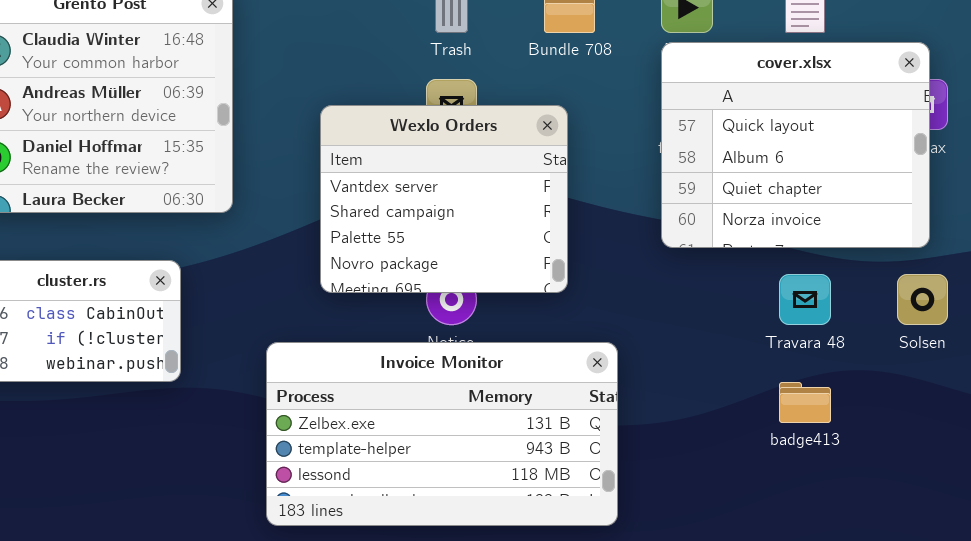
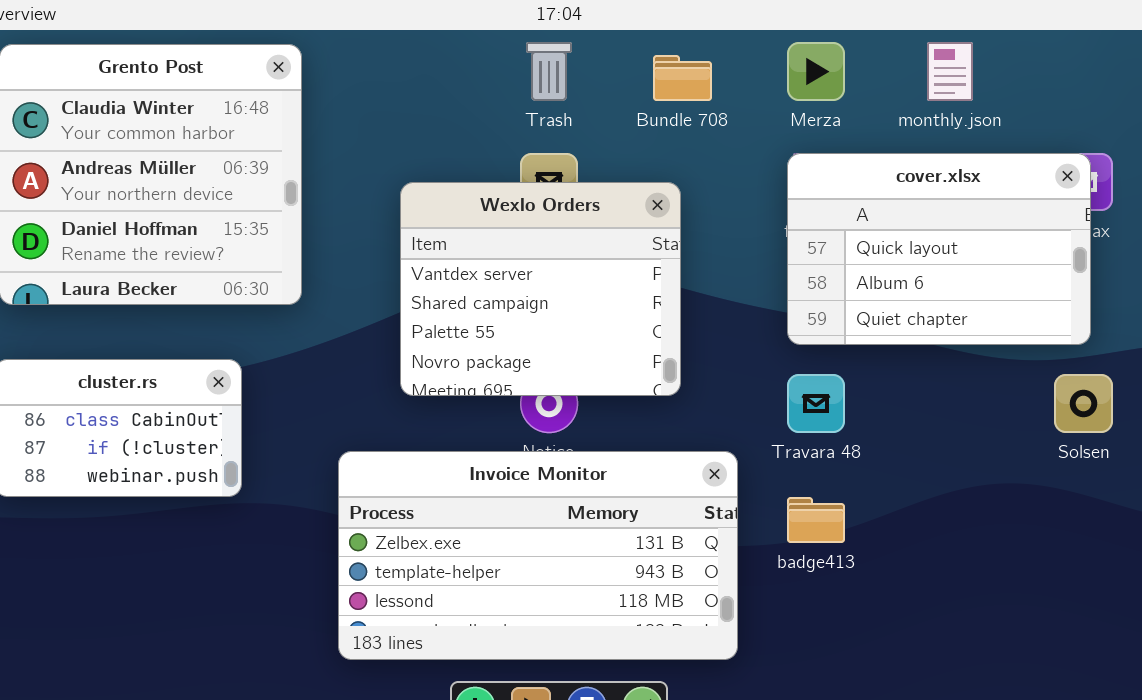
cover.xlsx: [661,42,930,248] -> [787,153,1091,345], resized
Travara 48: [779,274,831,325] -> [787,374,845,433], moved
badge413: [779,382,831,423] -> [787,497,845,543], moved

